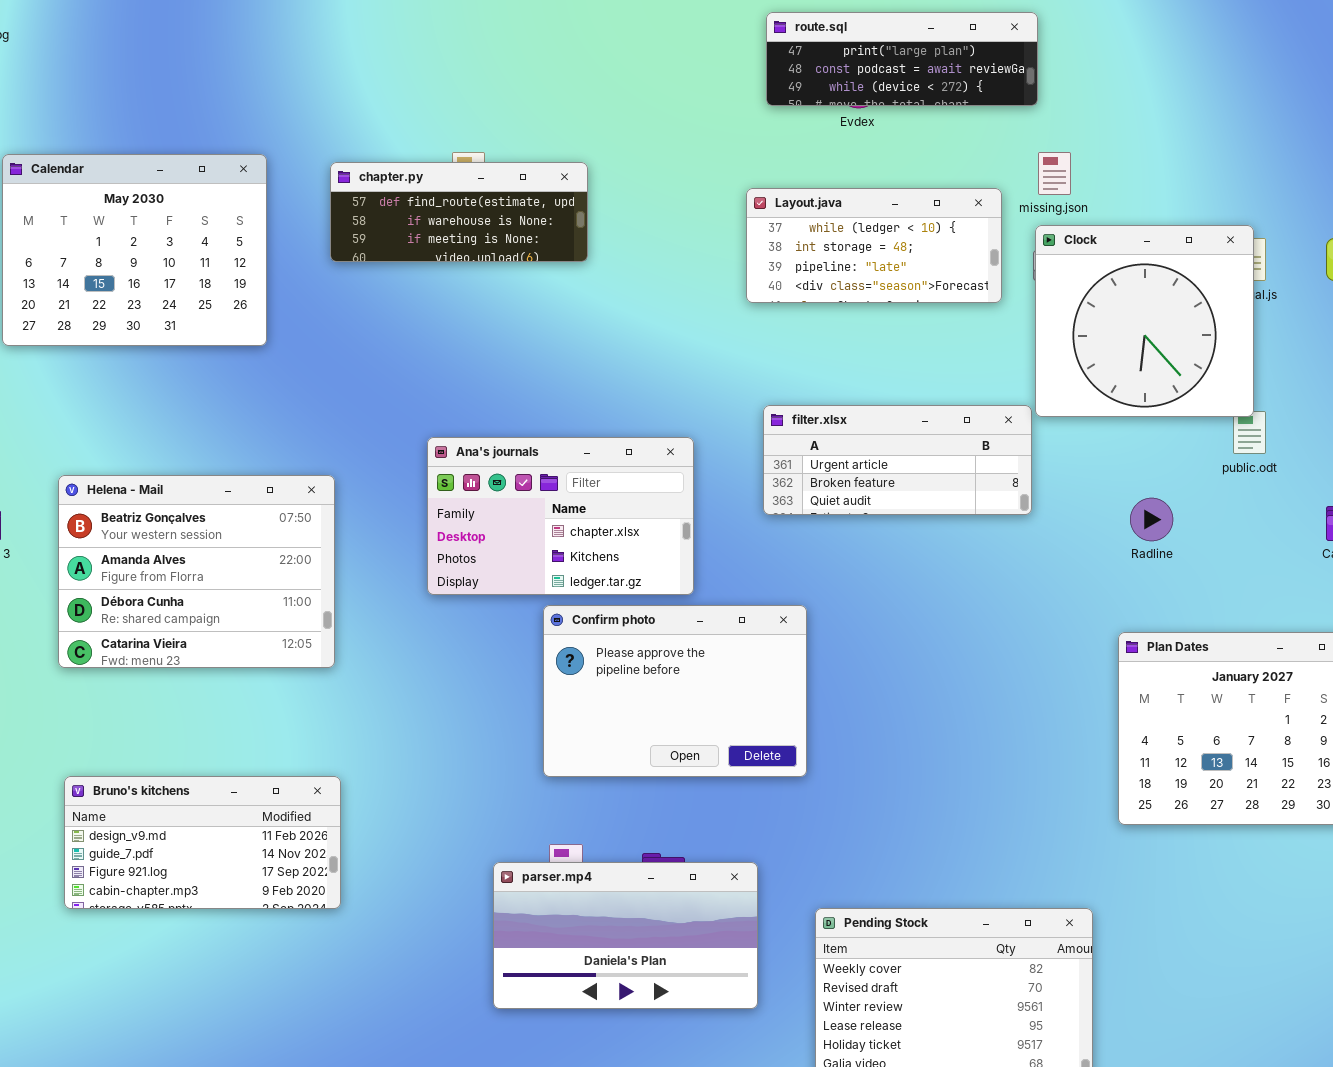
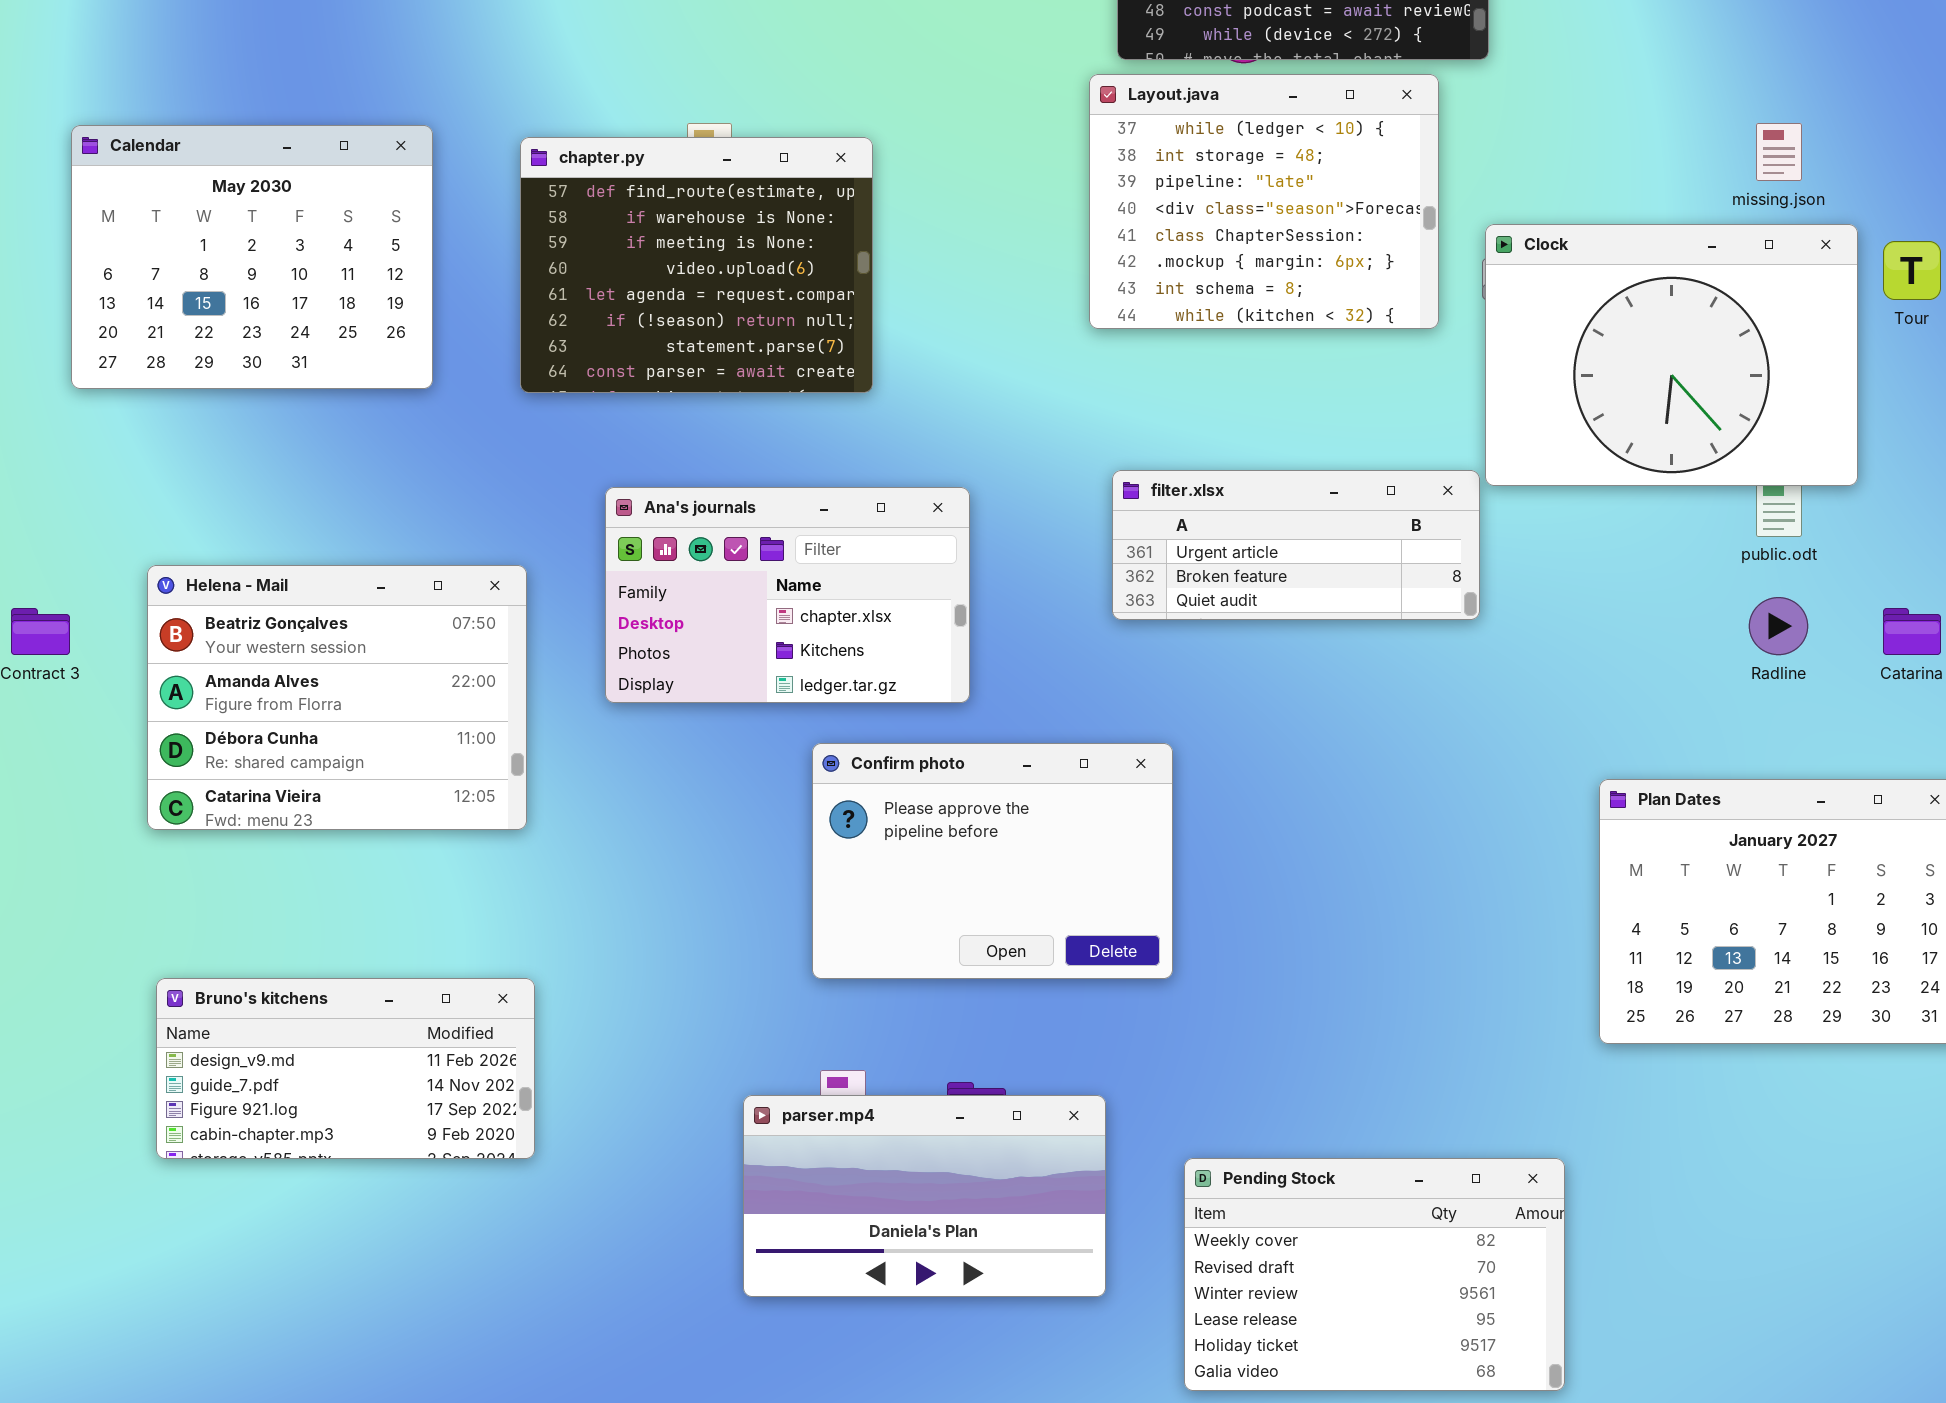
missing.json: [1038,152,1071,195] -> [1756,123,1802,181], moved
chapter.py: [330,162,588,262] -> [520,137,873,393], resized
Layout.java: [746,188,1002,303] -> [1089,74,1439,329], resized
Clock: [1035,225,1254,417] -> [1485,224,1858,486], resized
Ana's journals: [427,437,694,595] -> [605,487,970,703], moved
Radline: [1130,498,1173,541] -> [1749,597,1808,655], moved

